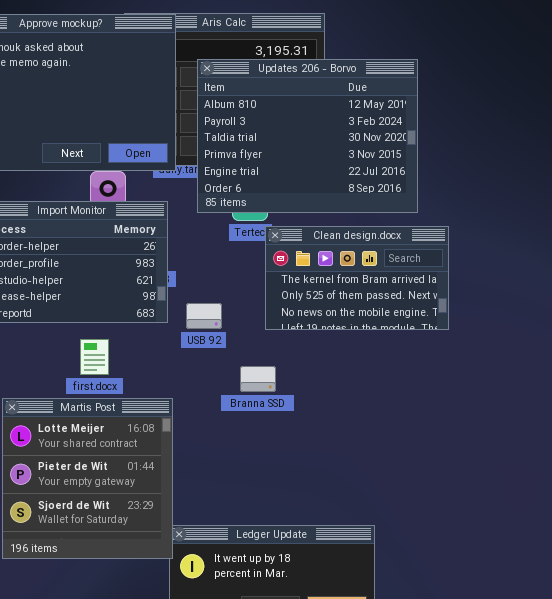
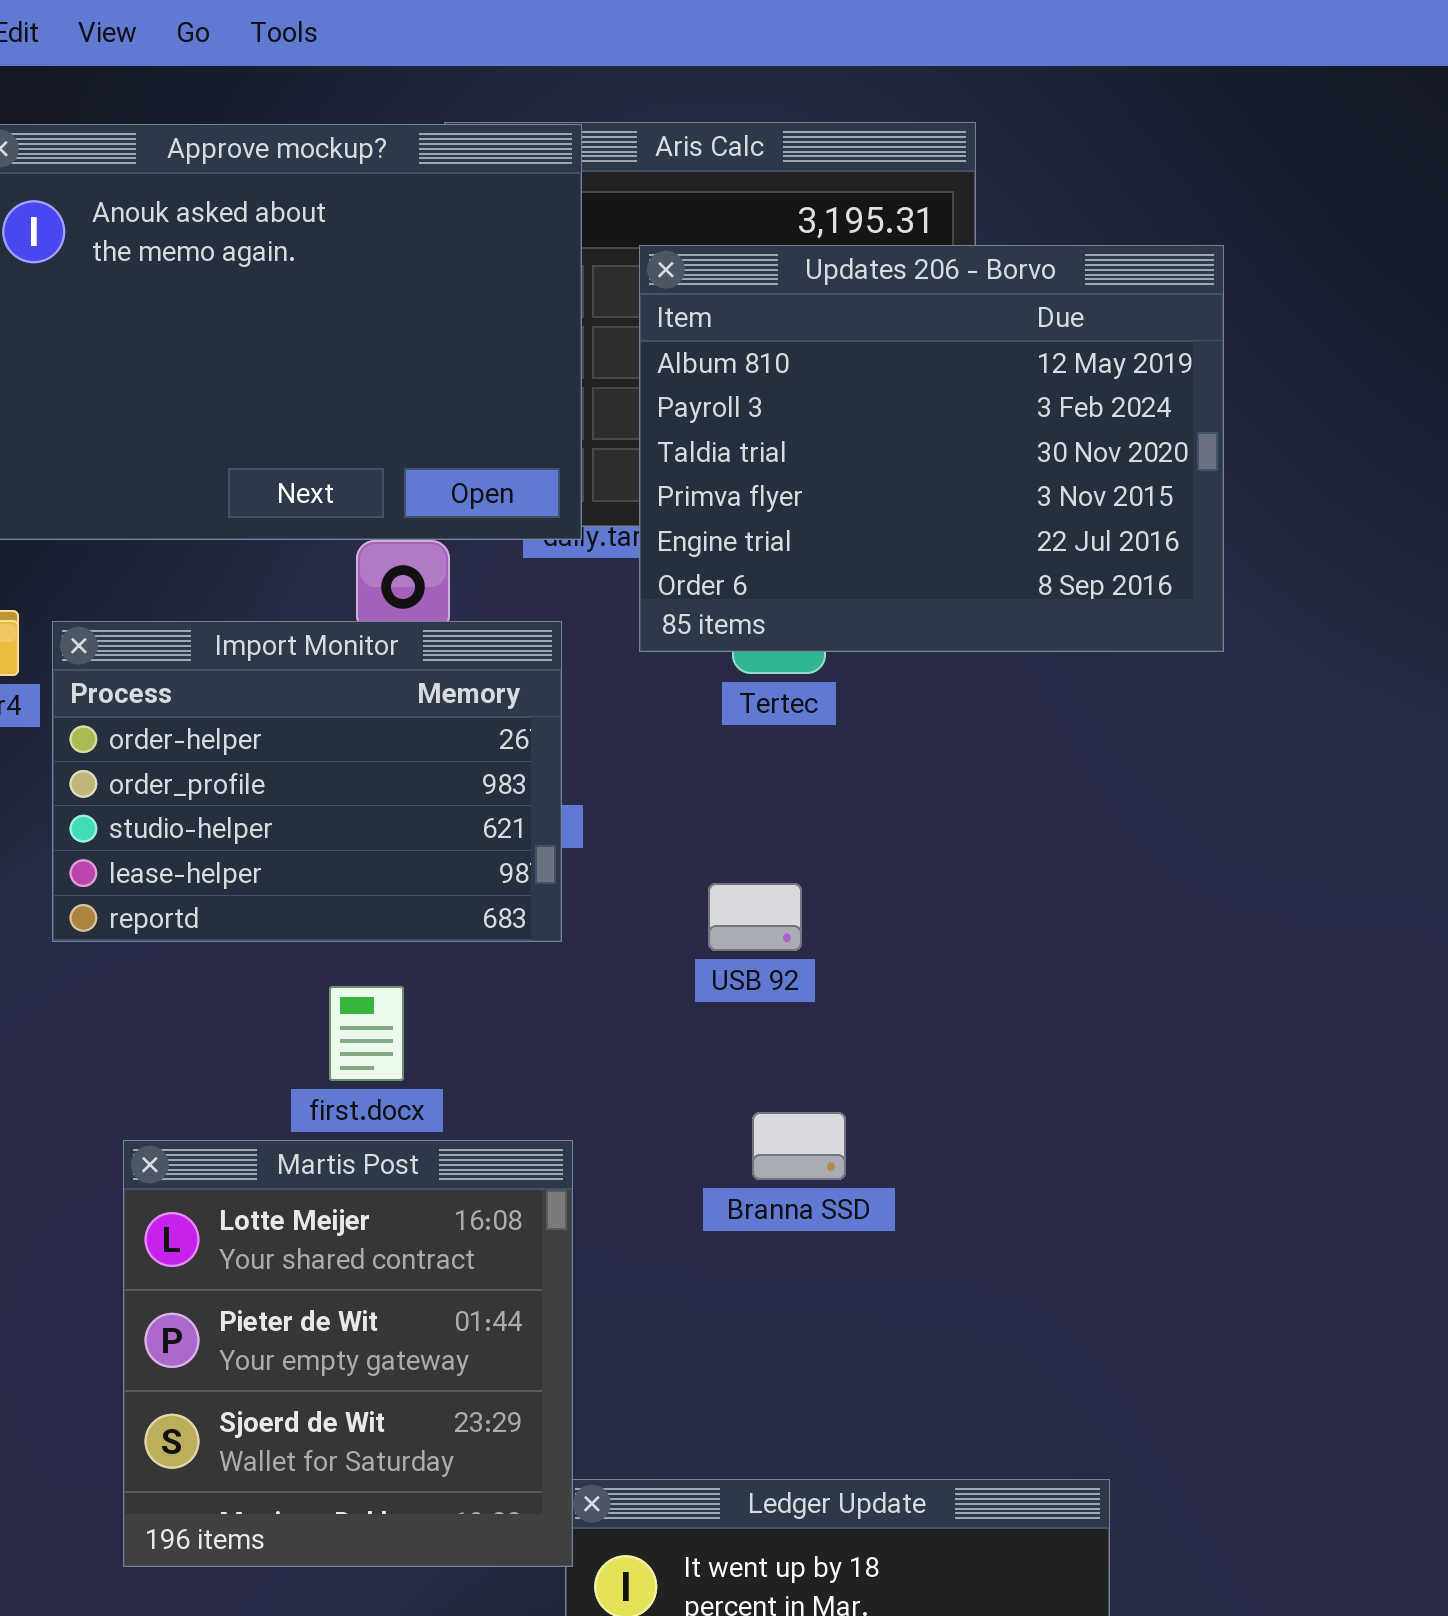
Clean design.docx: [265,226,449,330] -> none, closed
USB 92: [186,303,222,329] -> [708,883,802,951], moved
Branna SSD: [240,366,276,392] -> [752,1112,846,1180], moved

